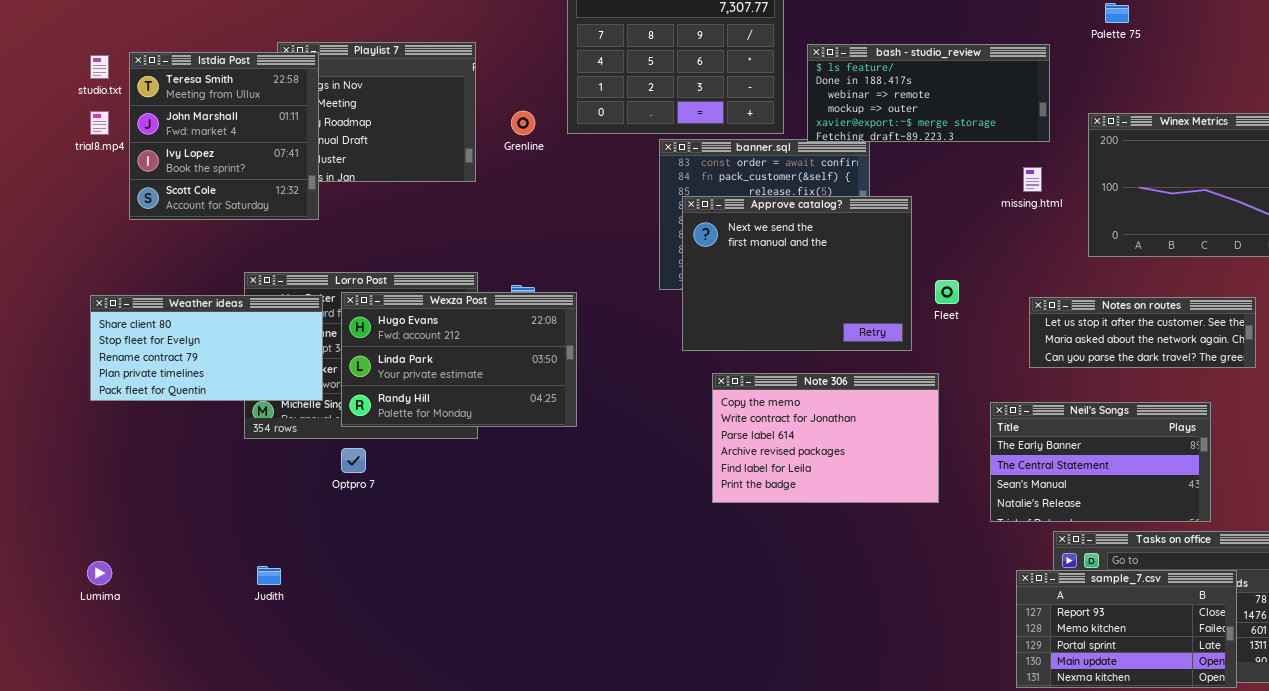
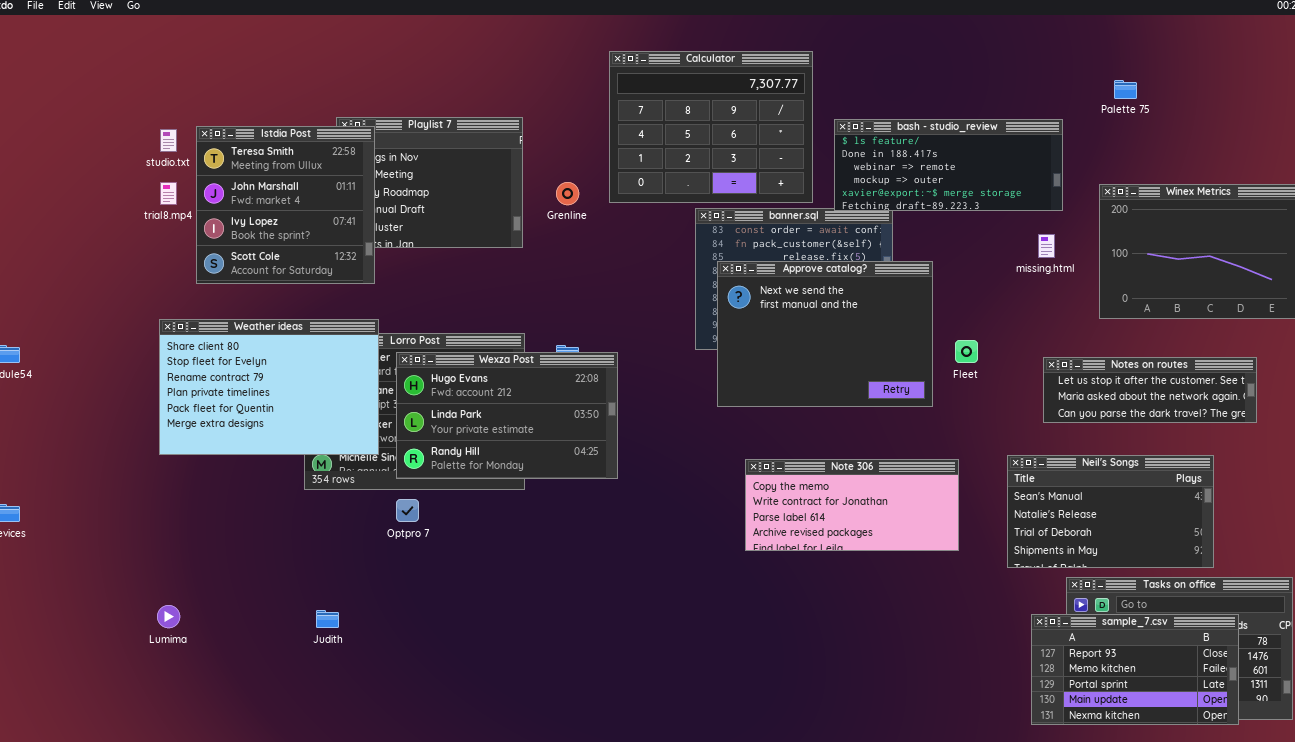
Weather ideas: [90,295,323,401] -> [159,319,379,455], resized
Note 306: [712,373,939,503] -> [745,459,959,551], resized
Neil's Songs: [990,402,1211,522] -> [1007,455,1214,568], scrolled down 2 rows

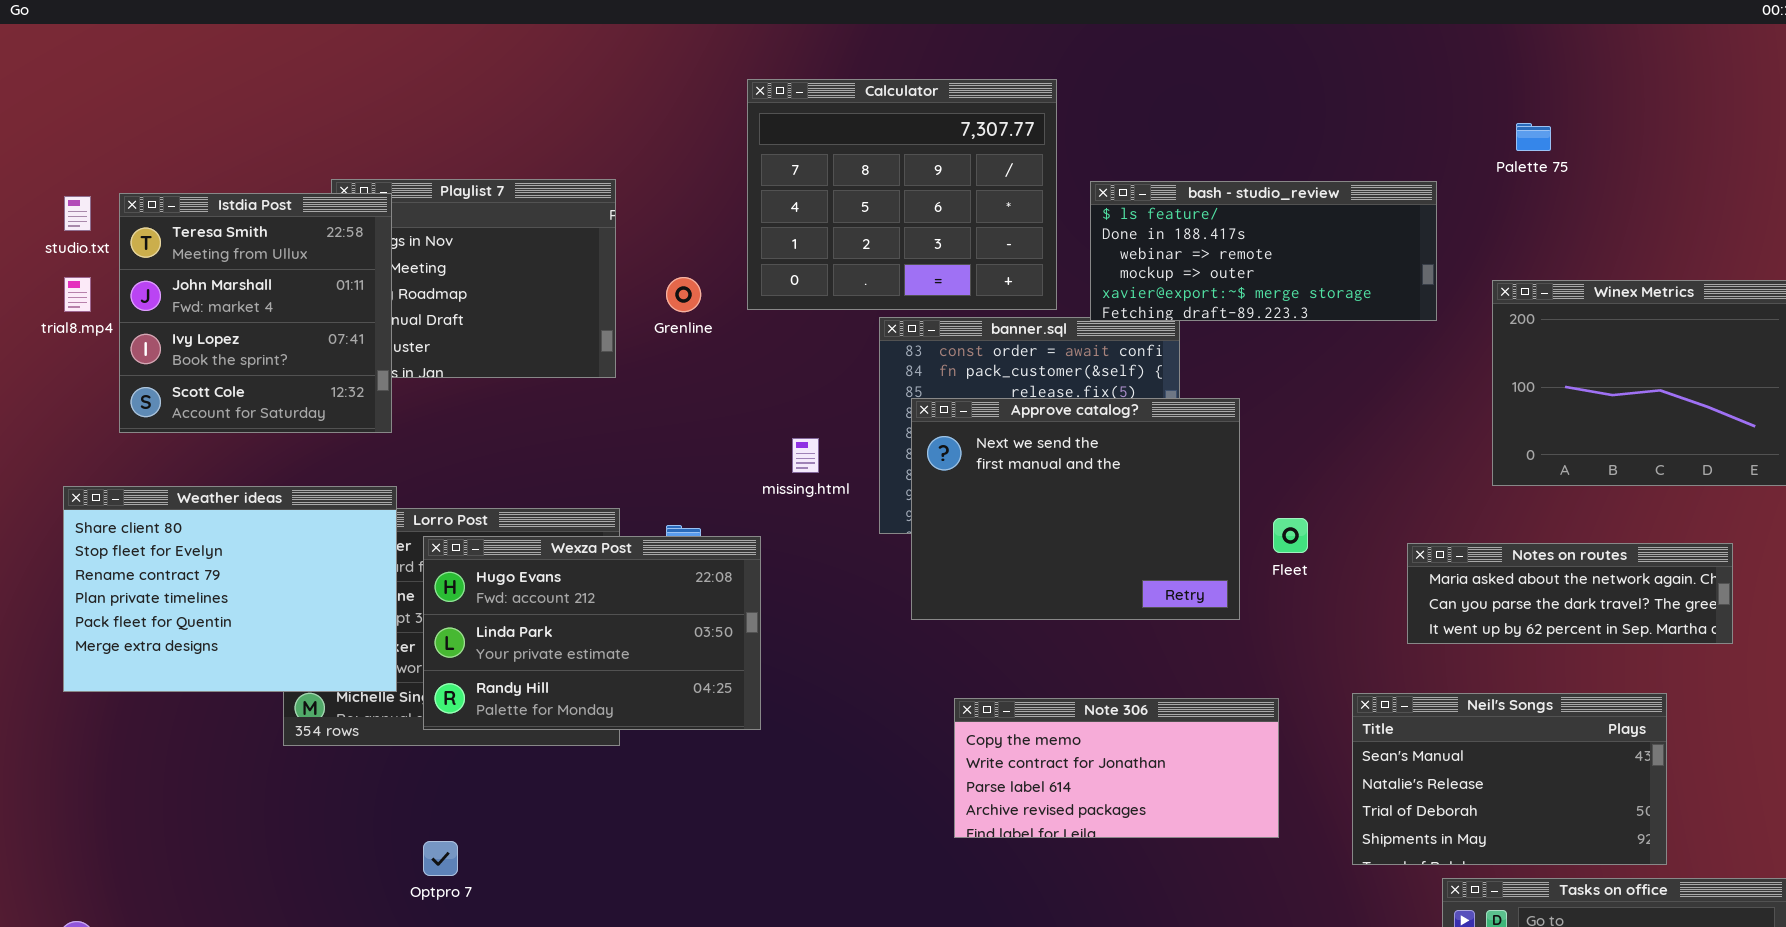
missing.html: [1038,234,1055,258] -> [792,438,819,473], moved
Notes on routes: [1043,357,1257,423] -> [1407,543,1733,644], scrolled down 1 row
Optpro 7: [396,499,419,522] -> [423,841,458,876], moved

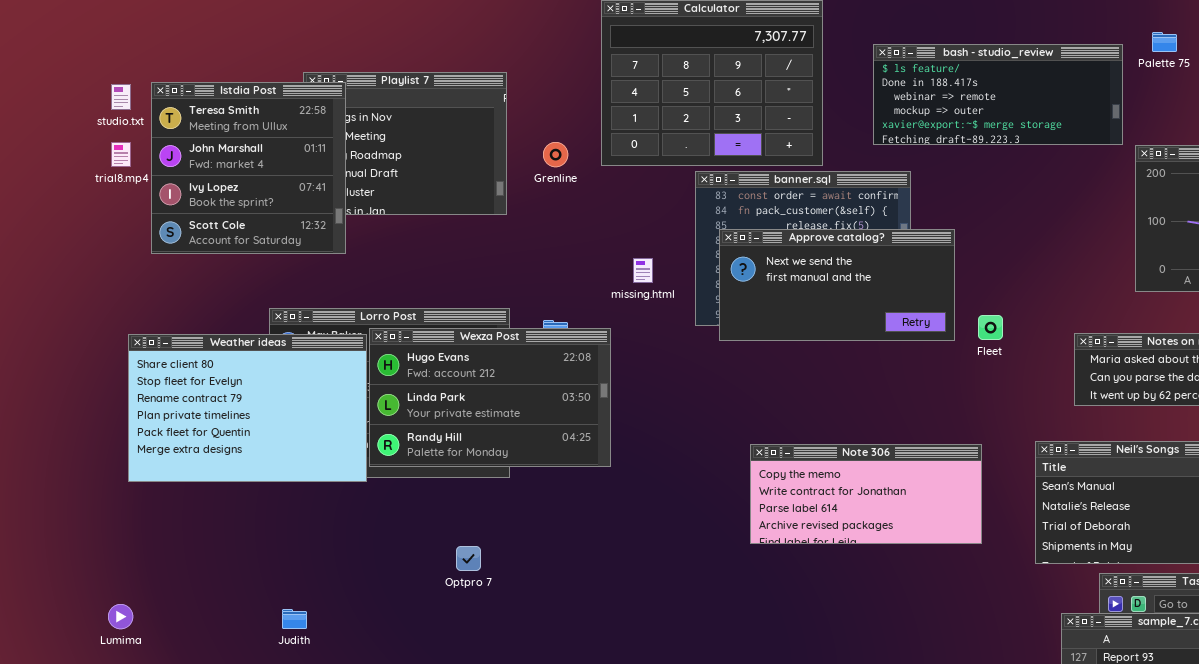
bash - studio_review: [1090,181,1437,321] -> [873,44,1123,145], moved
Approve catalog?: [911,398,1240,620] -> [719,229,955,341], resized
Weather ideas: [63,486,397,692] -> [128,334,367,482], moved
Optpro 7: [423,841,458,876] -> [456,546,481,571], moved

